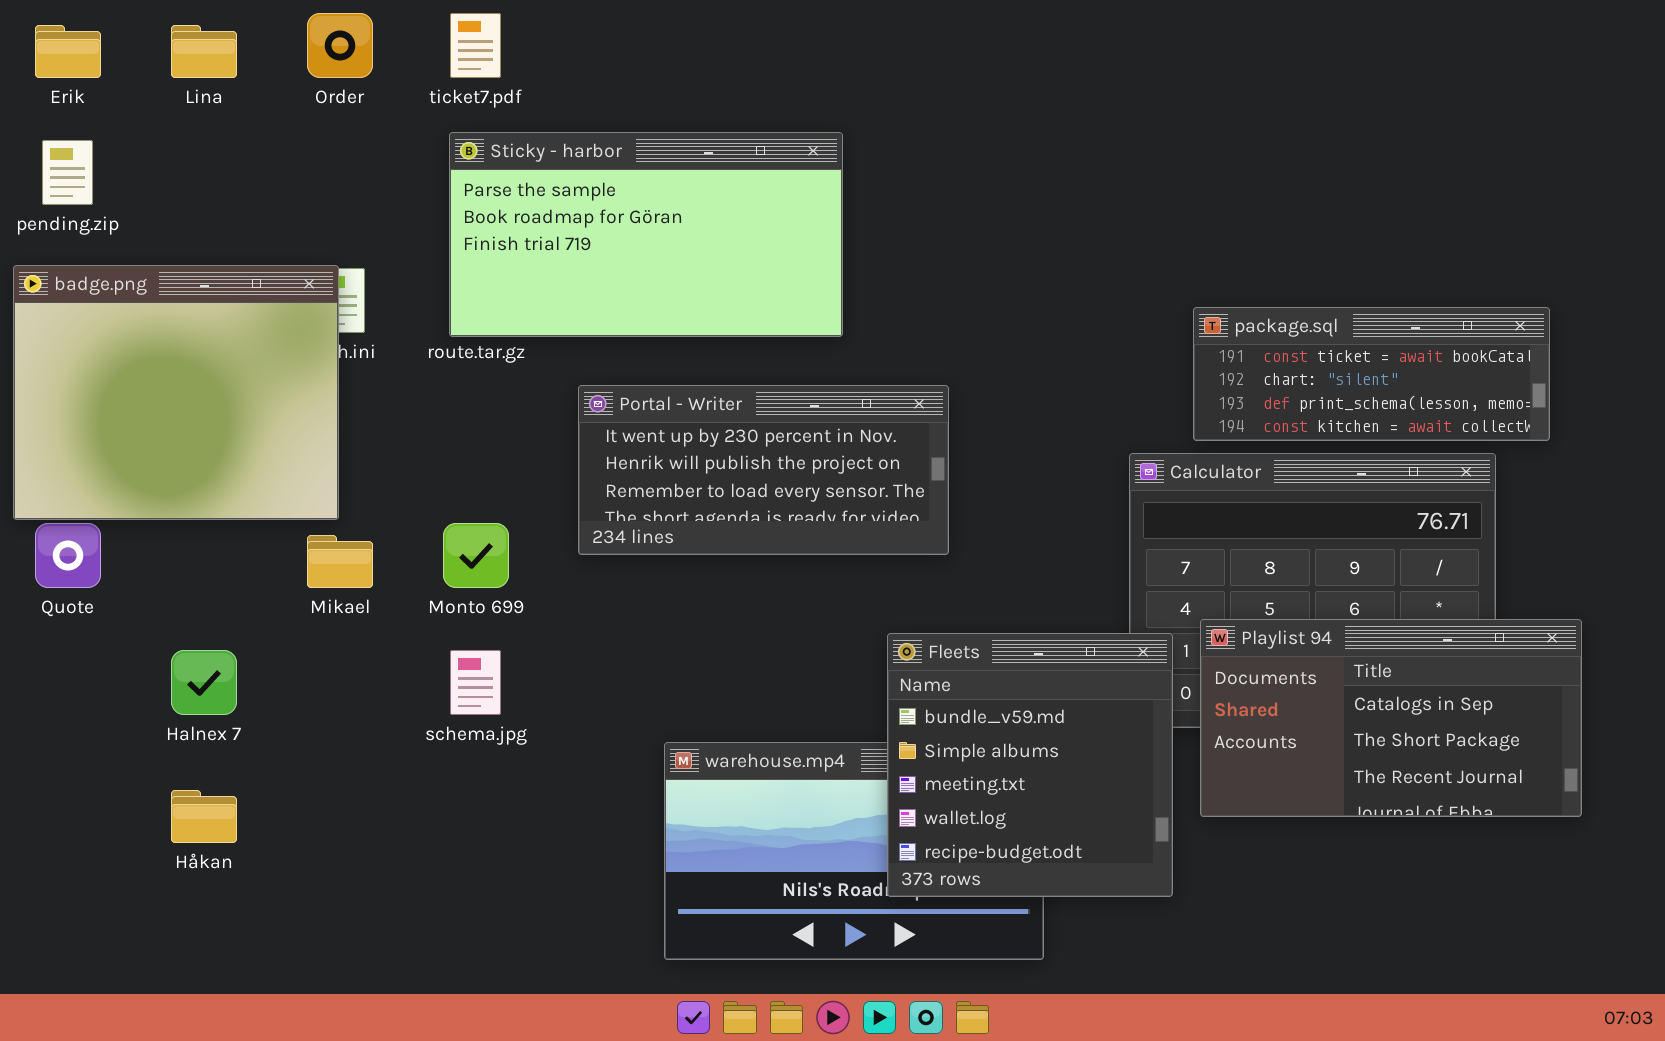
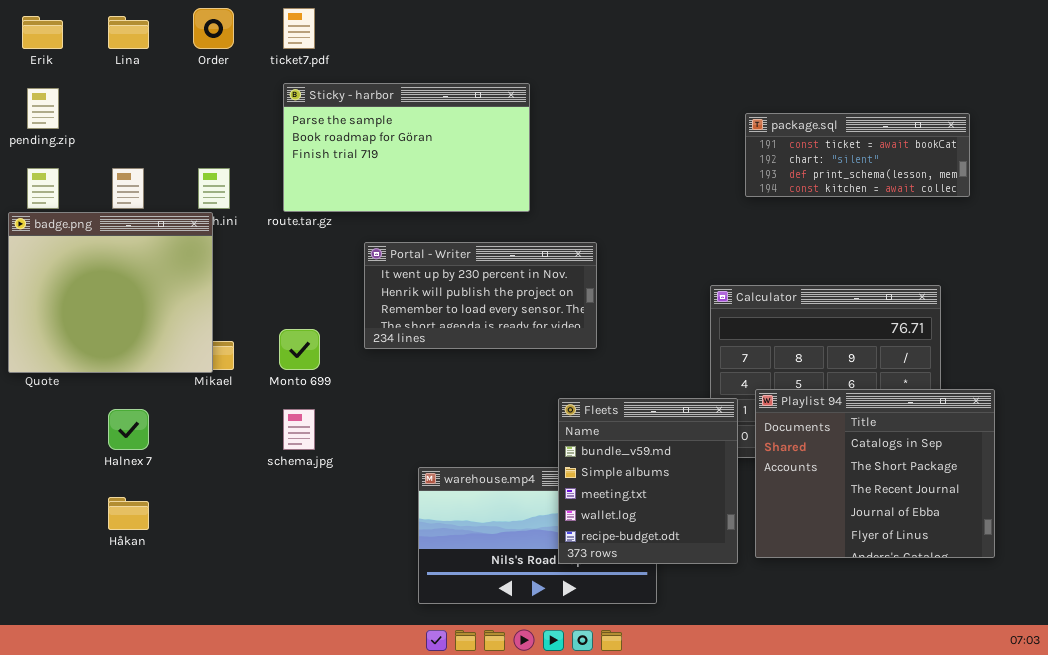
badge.png: [13,265,339,520] -> [8,212,213,373], moved
package.sql: [1193,307,1550,441] -> [745,113,970,197], moved
Playlist 94: [1200,619,1582,817] -> [755,389,995,558], resized

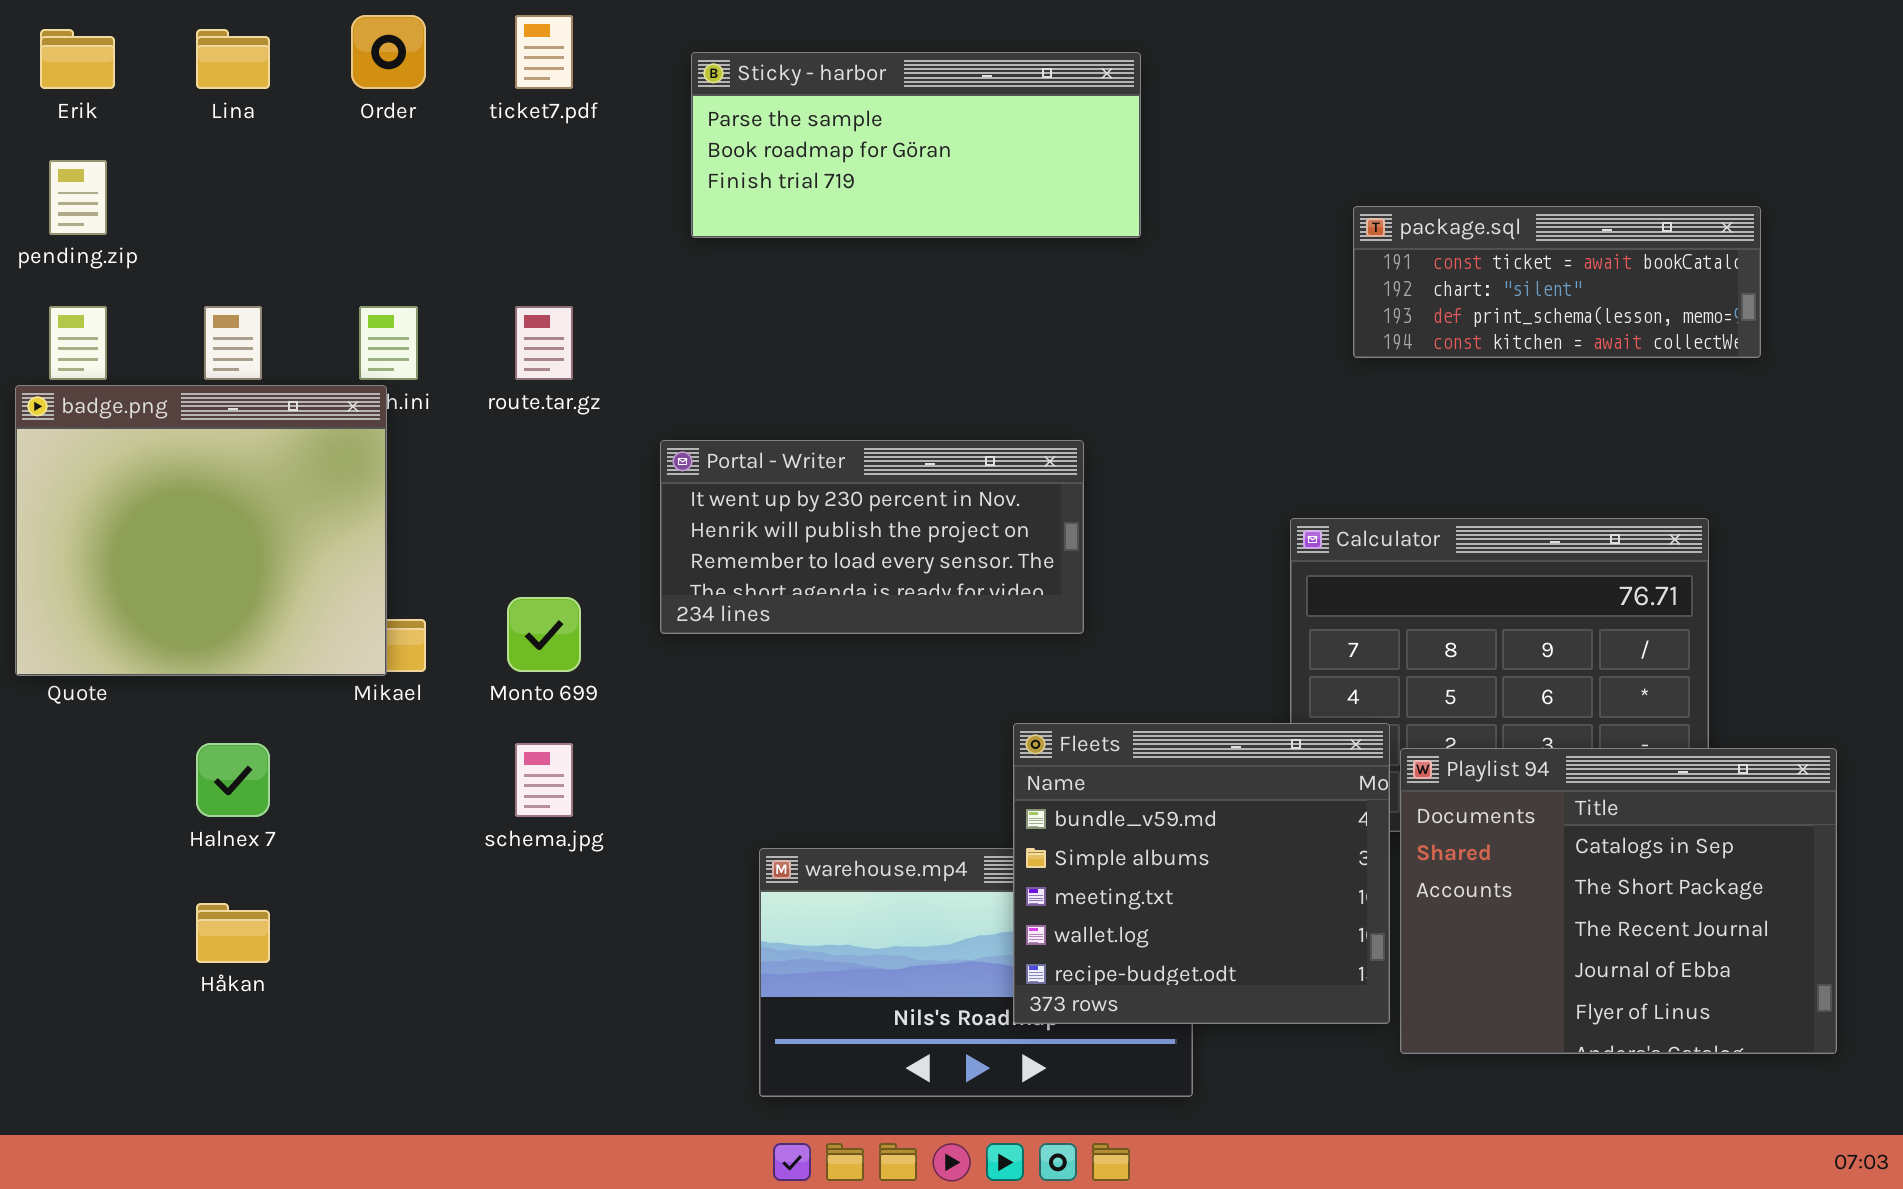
Sticky - harbor: [283,83,530,212] -> [691,52,1141,238], moved, resized
Playlist 94: [755,389,995,558] -> [1400,748,1837,1054], moved
Fleets: [558,398,738,564] -> [1013,723,1390,1024], resized

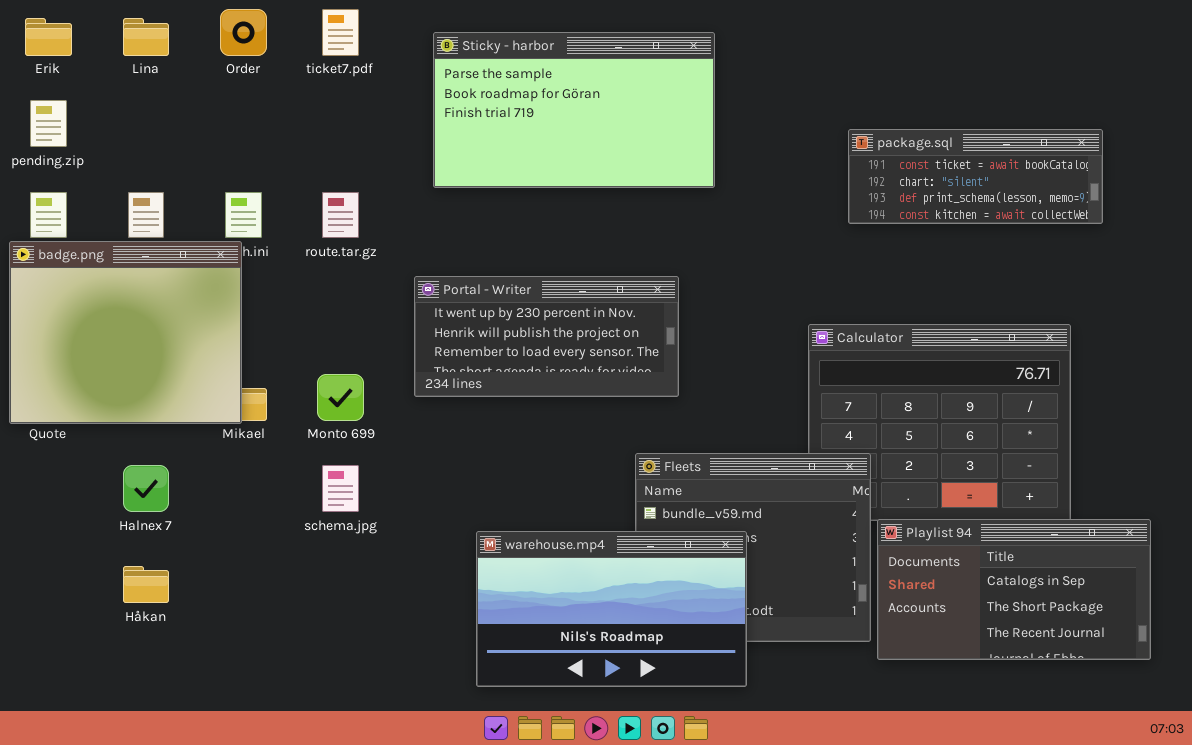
Sticky - harbor: [691,52,1141,238] -> [433,32,715,188], resized
Playlist 94: [1400,748,1837,1054] -> [877,519,1151,660], resized
warehouse.mp4: [759,848,1193,1097] -> [476,531,747,687], raised

